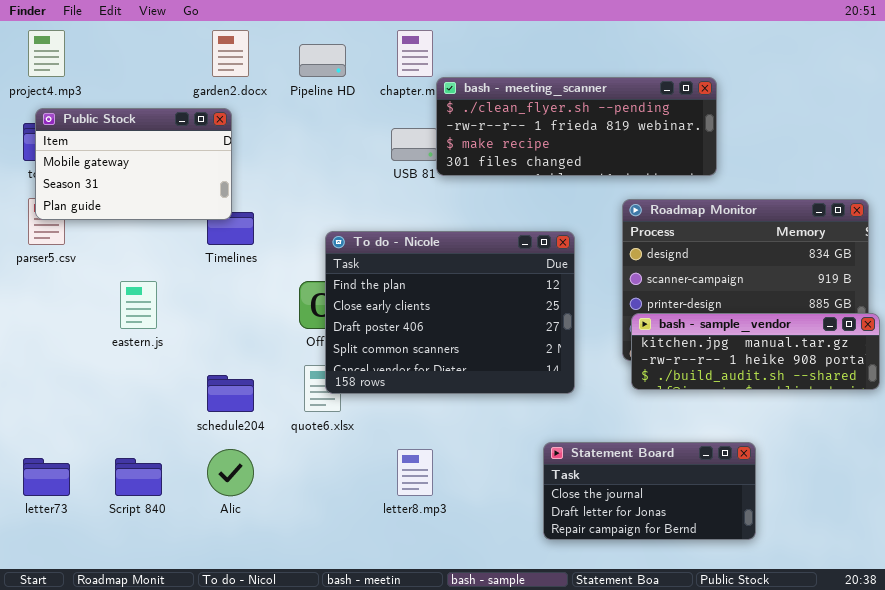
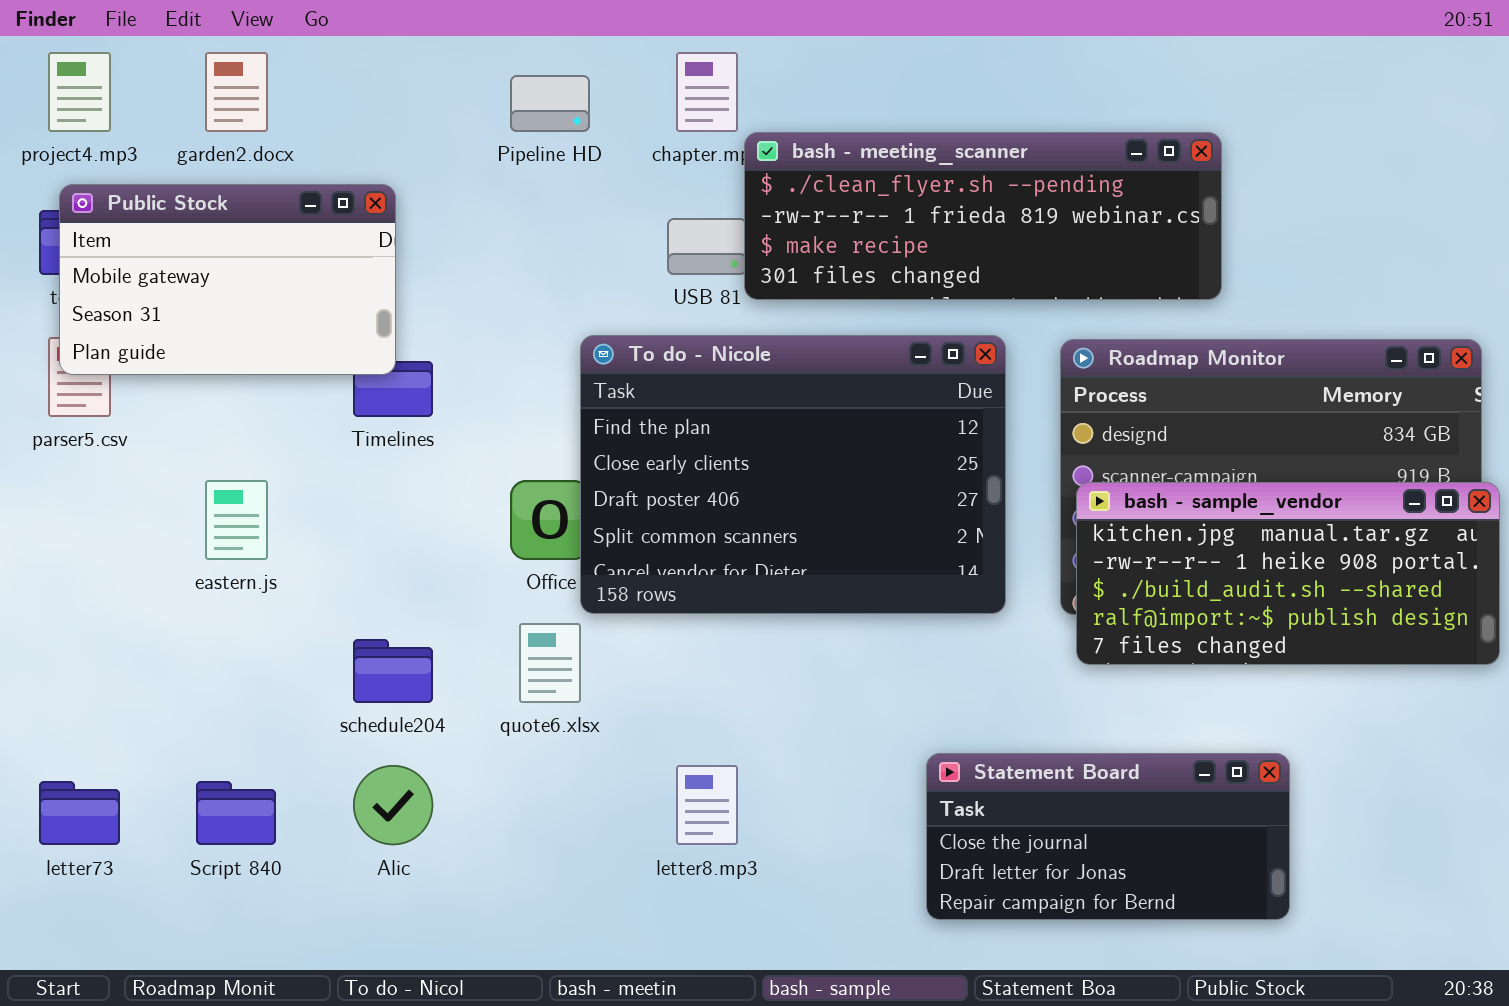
garden2.docx: [212,30,249,77] -> [205,52,268,132], moved
To do - Nicole: [325,231,575,394] -> [580,335,1006,614], moved
bash - sample_vendor: [631,313,880,390] -> [1076,482,1500,665], resized

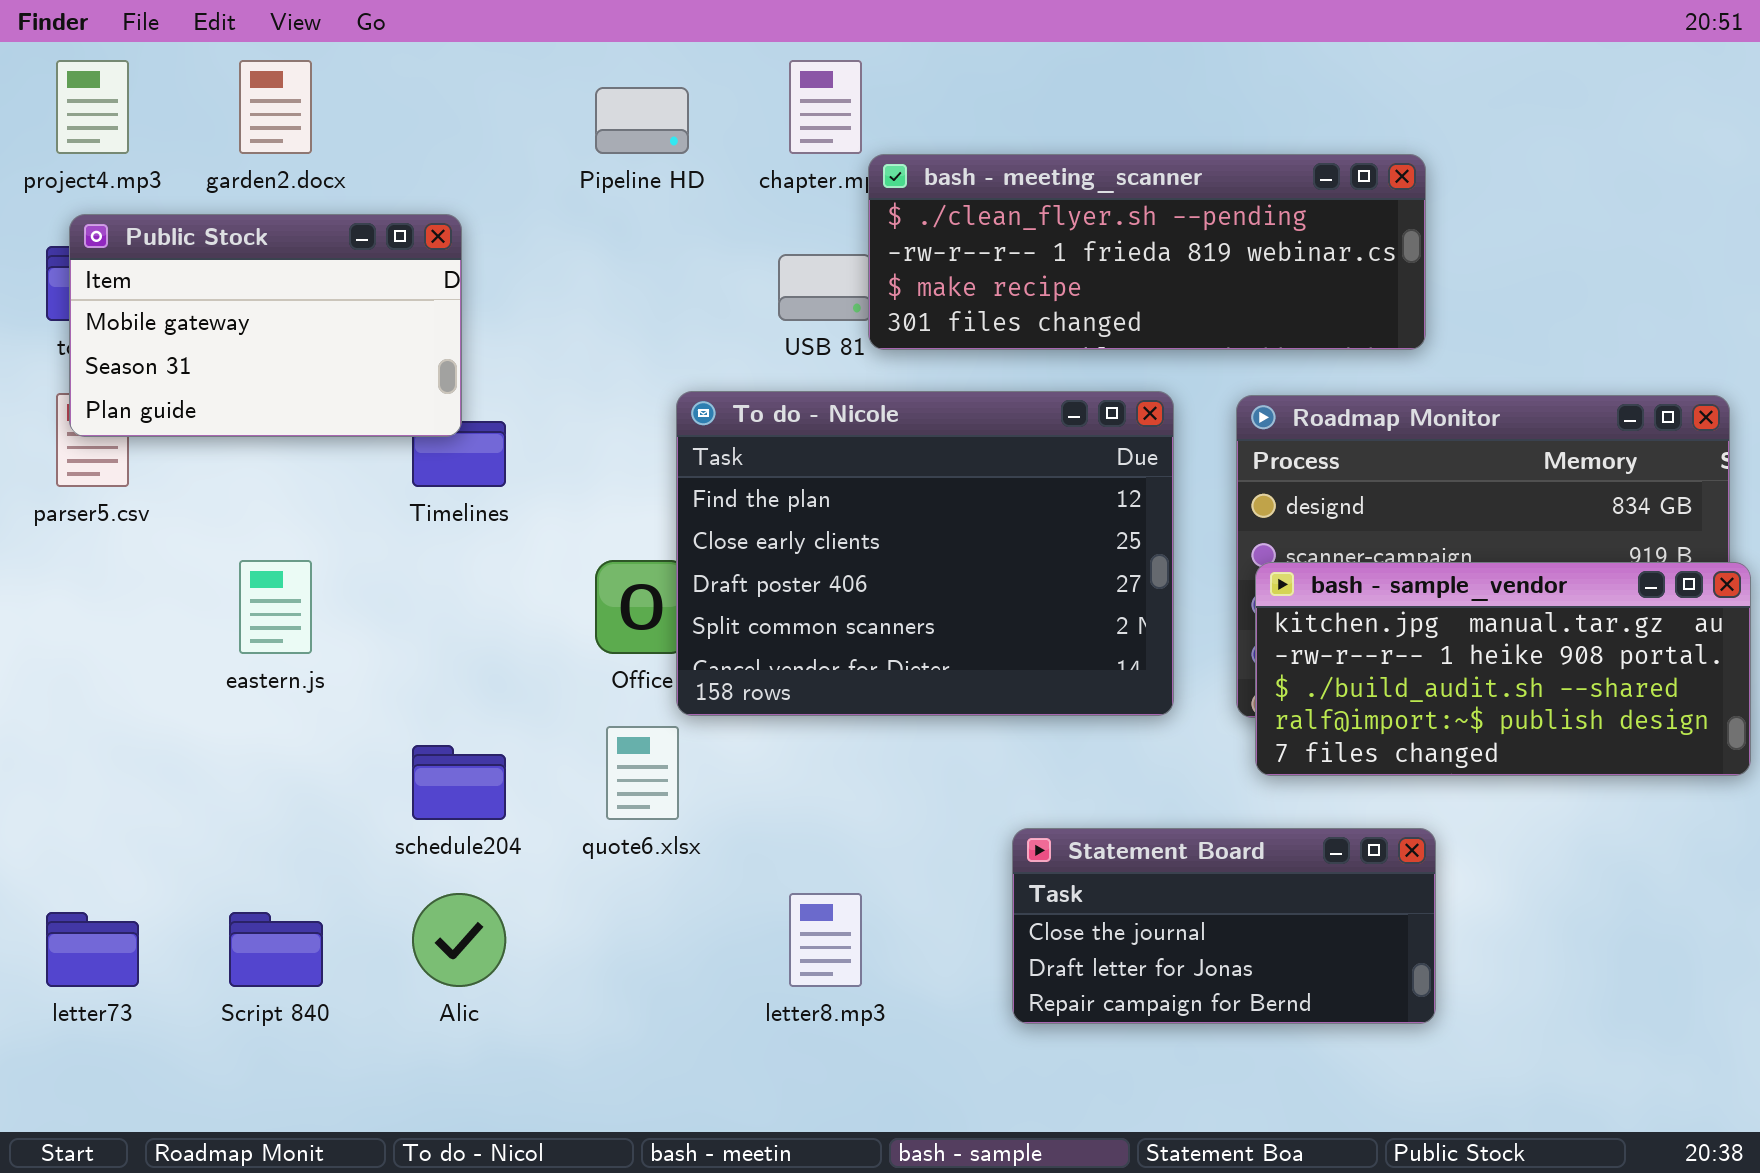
Statement Board: [926,753,1290,920] -> [1012,828,1436,1024], moved

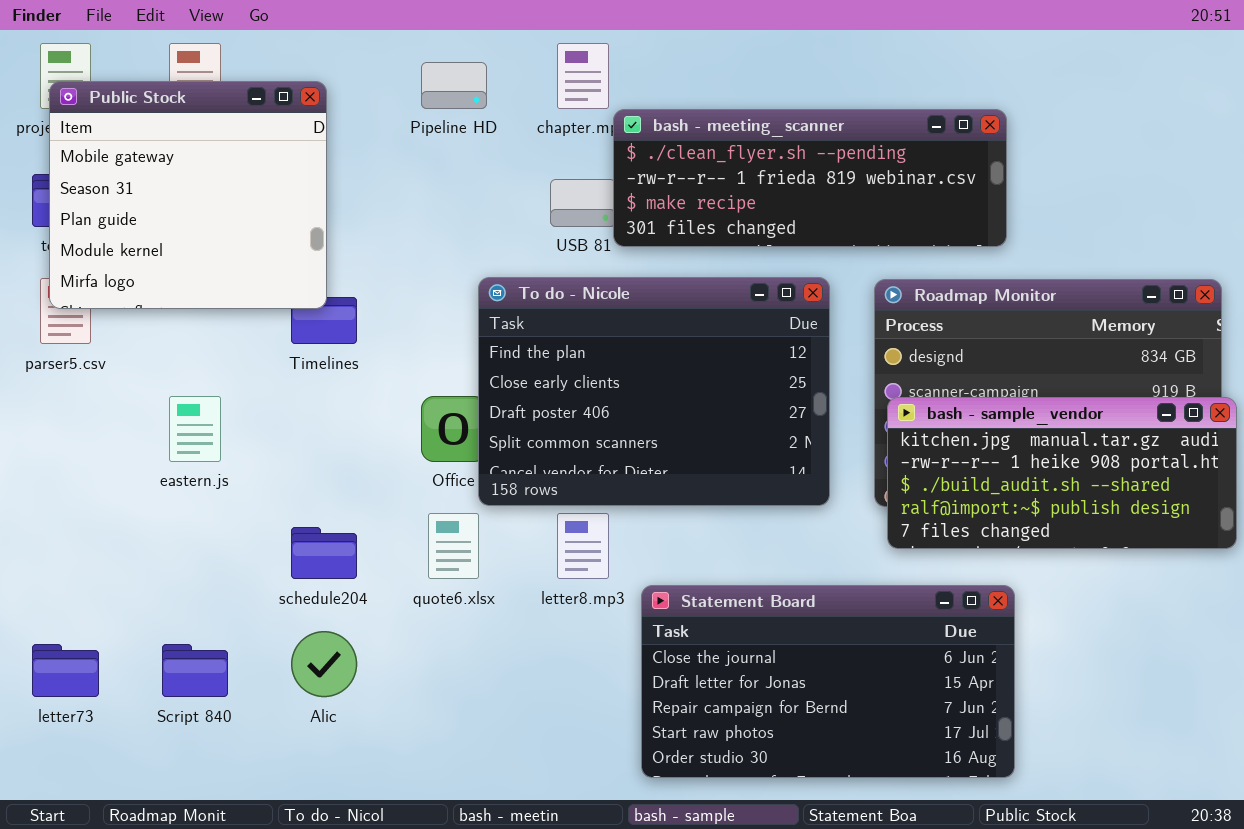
Public Stock: [69,214,462,437] -> [49,81,327,309], resized
Statement Board: [1012,828,1436,1024] -> [641,585,1015,778], resized
letter8.mp3: [789,893,862,987] -> [557,513,609,579], moved

